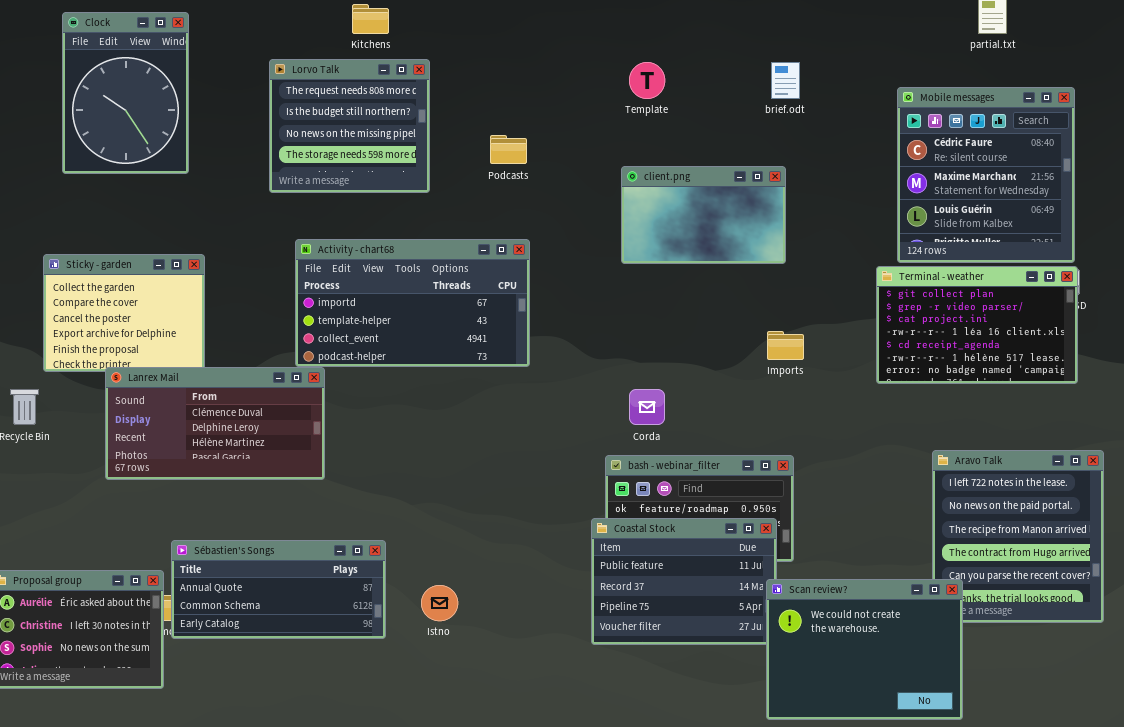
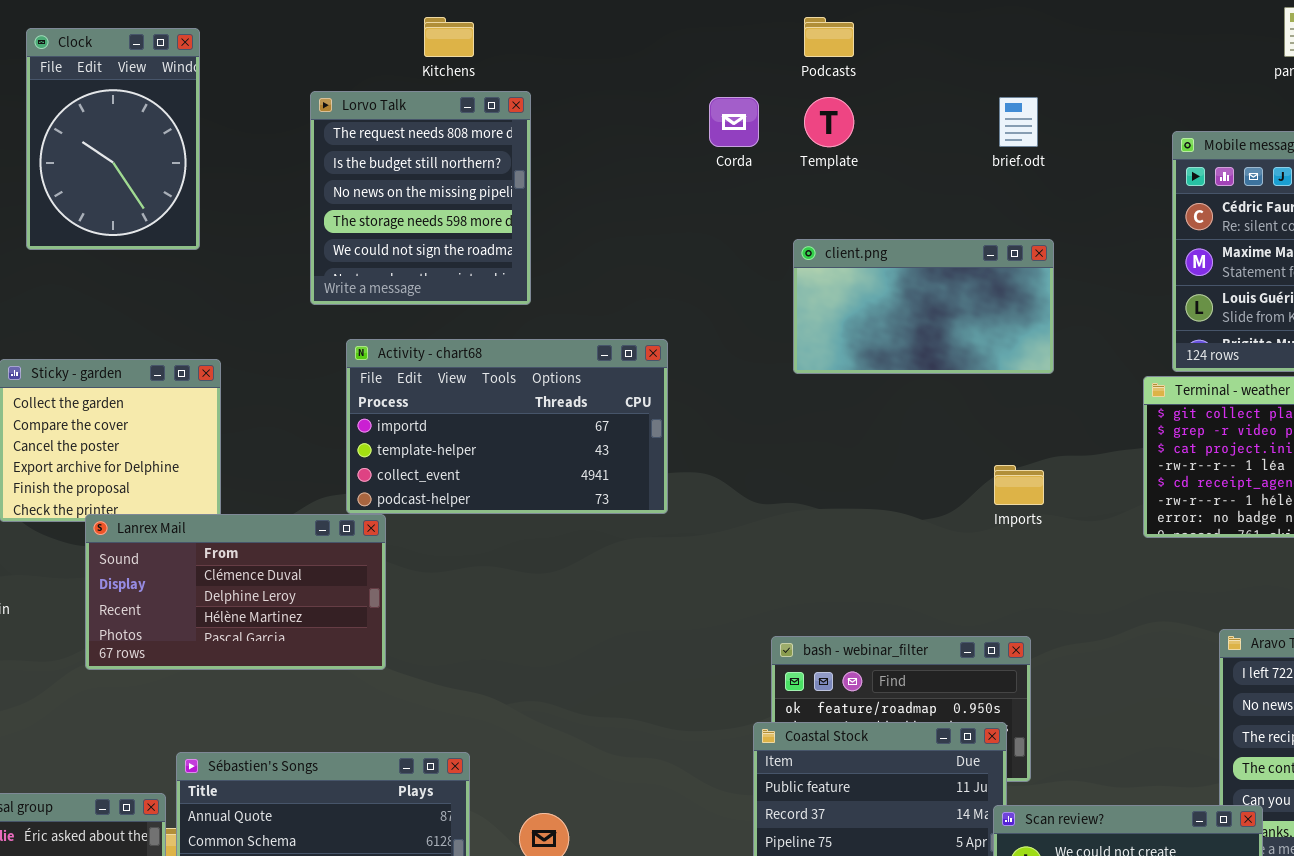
Lorvo Talk: [269,59,430,193] -> [310,91,531,305], resized
Podcasts: [490,135,527,164] -> [804,17,854,57], moved
client.png: [621,166,786,264] -> [793,239,1054,374], resized
Corda: [629,389,665,425] -> [709,97,759,147], moved

